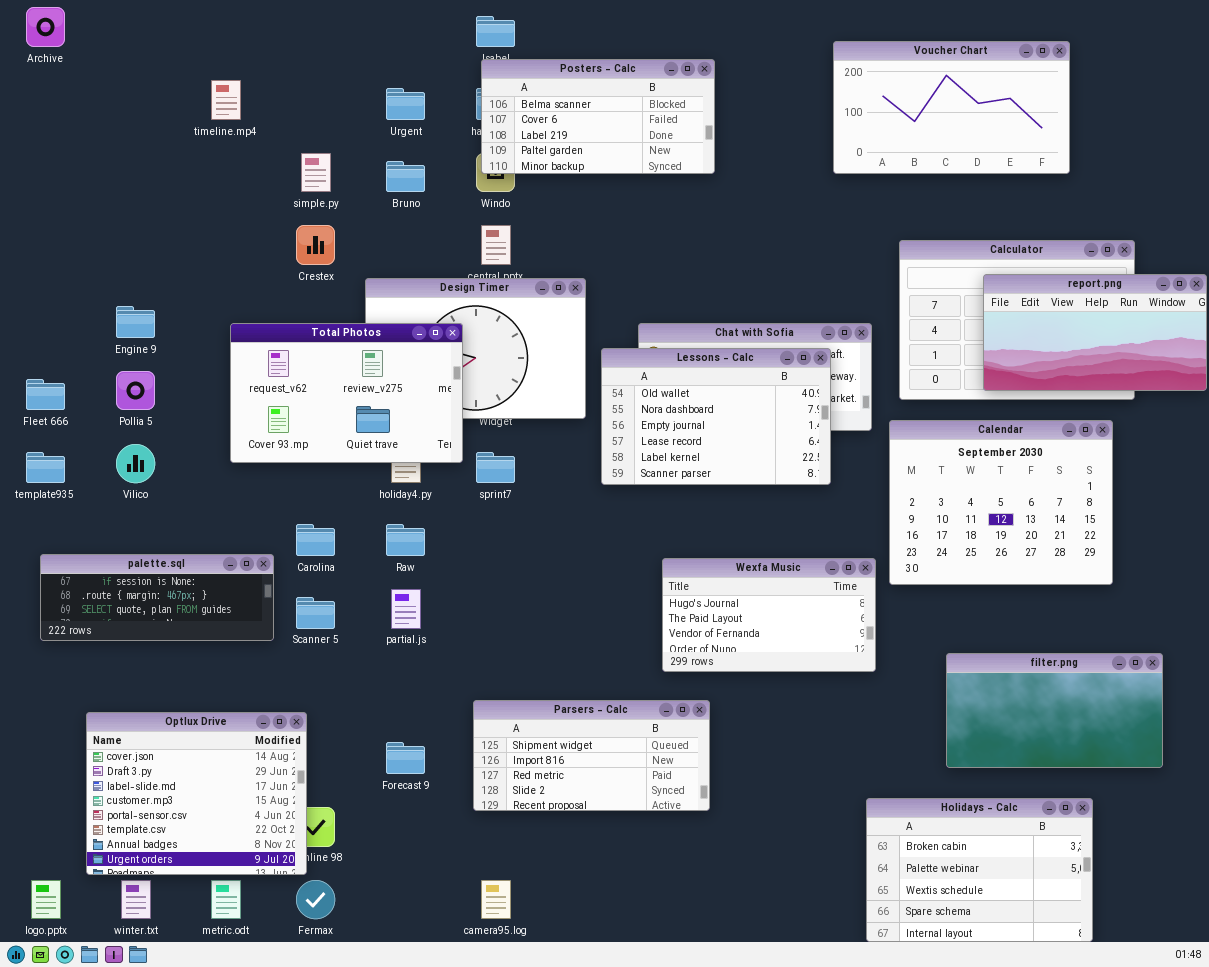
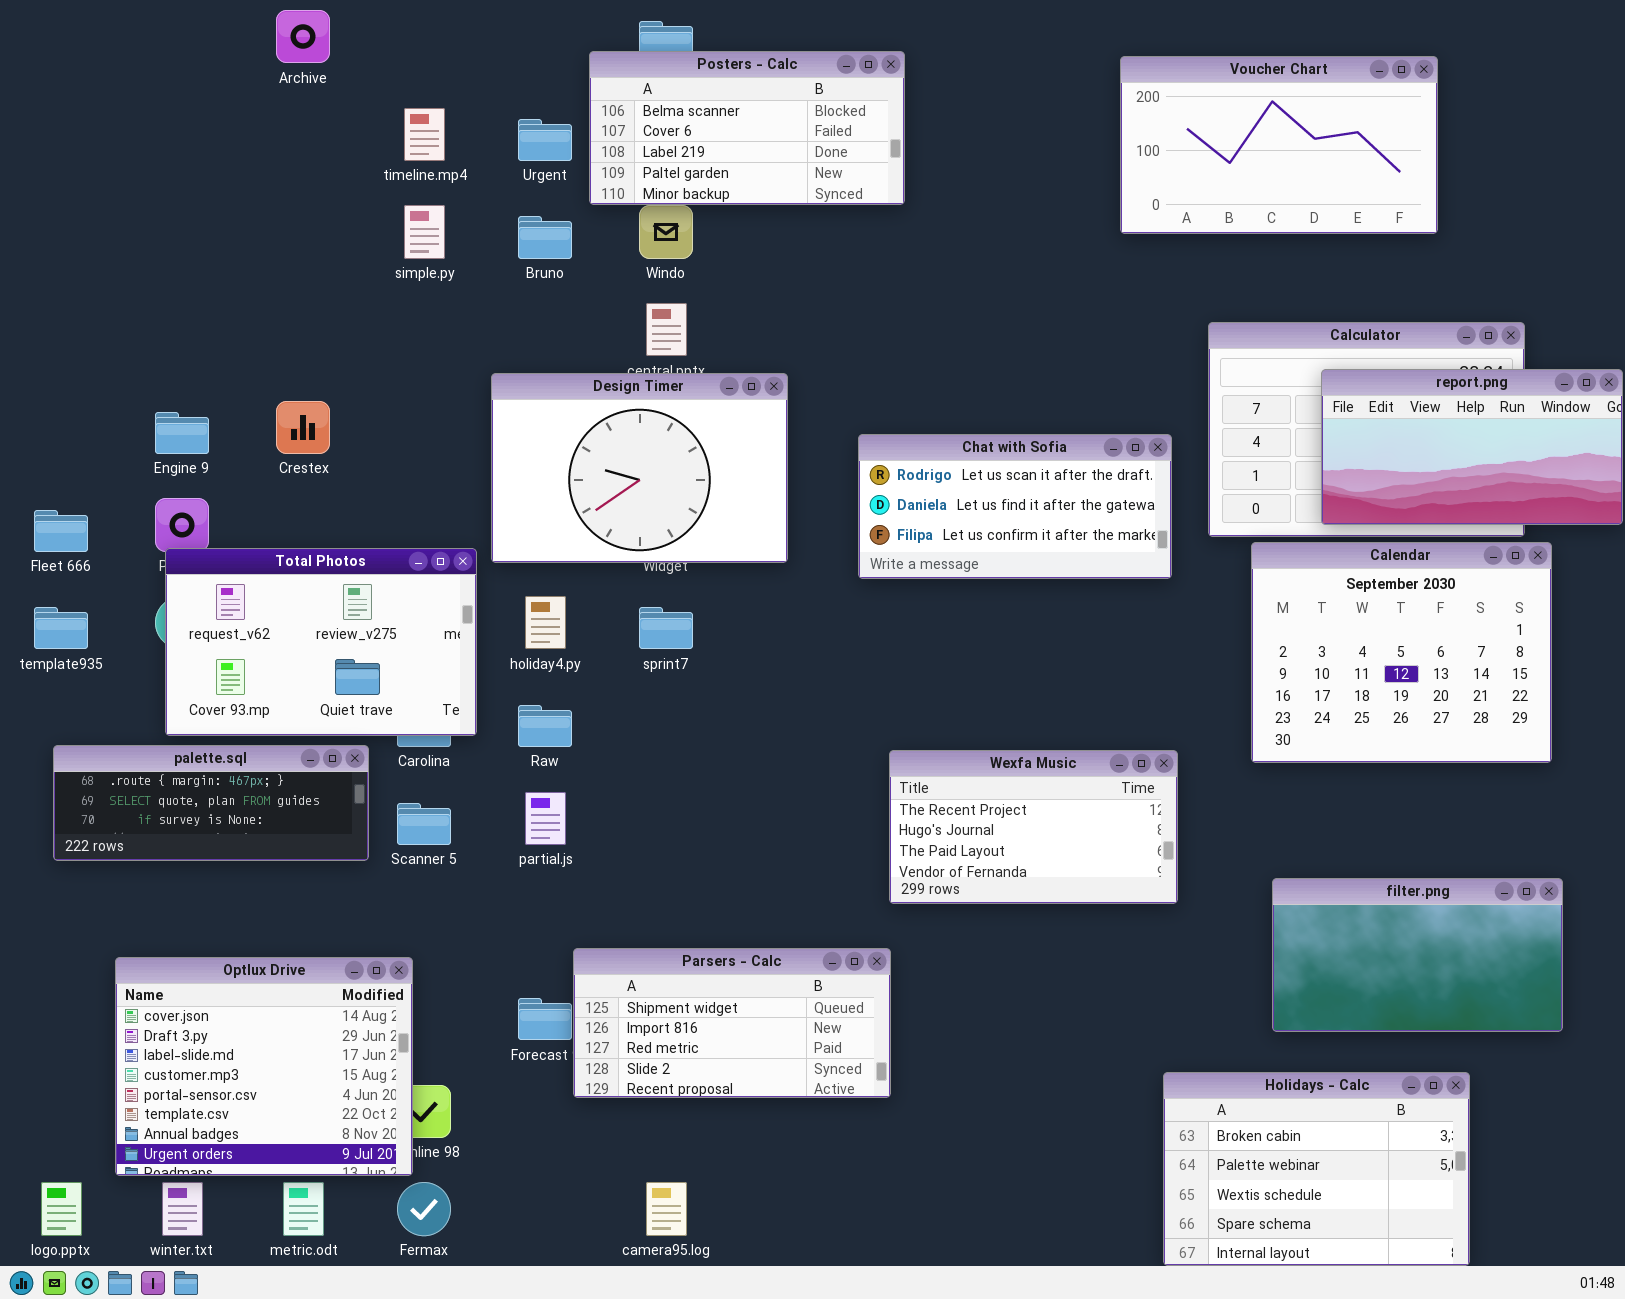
Archive: [26,7,65,47] -> [276,10,330,63], moved
Posters - Calc: [481,59,715,174] -> [589,51,905,205], moved
timeline.mp4: [211,80,241,120] -> [404,108,445,161], moved
Crestex: [296,225,335,265] -> [276,401,330,454], moved
Total Photos: [230,323,463,463] -> [165,548,477,736], moved
Lessons - Calc: [601,348,831,485] -> none, closed
Calendar: [889,420,1113,585] -> [1251,542,1552,763], moved
palette.sql: [40,554,274,641] -> [53,745,369,861], scrolled down 1 row
Wexfa Music: [662,558,876,672] -> [889,750,1178,904], scrolled up 1 row
Parsers - Calc: [473,700,710,811] -> [573,948,891,1098], moved

